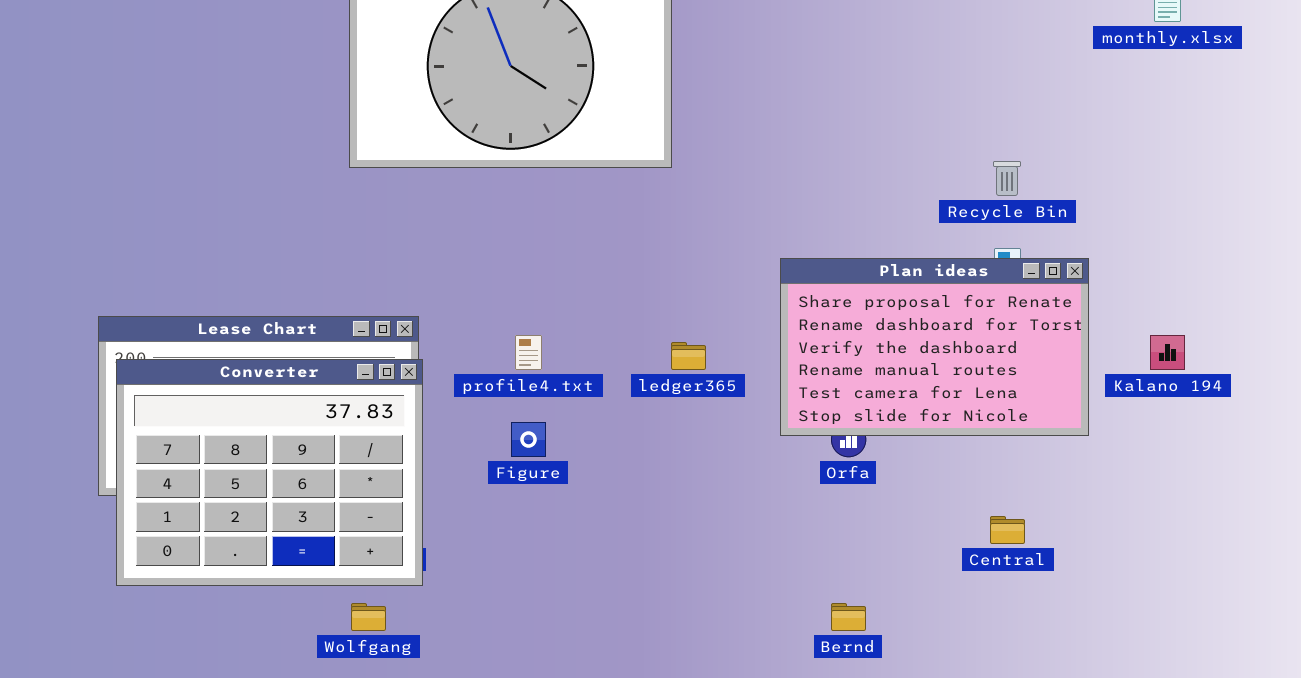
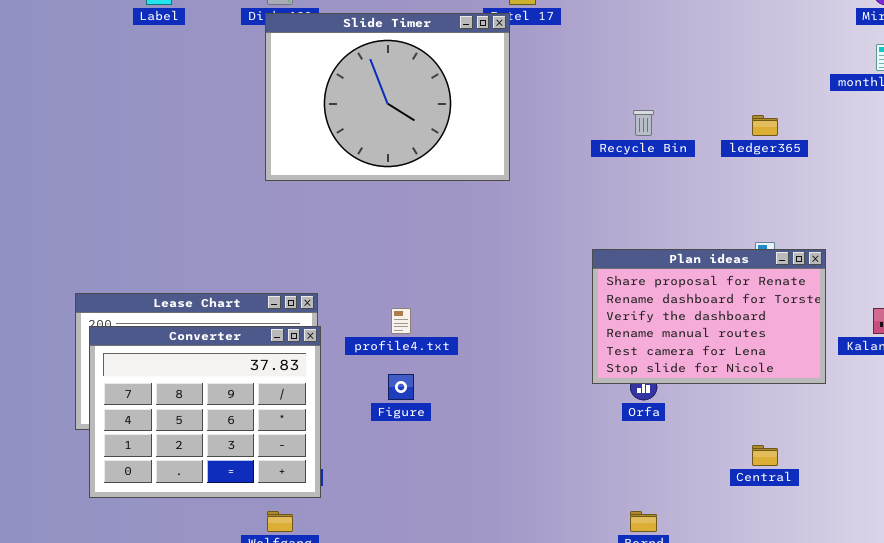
Recycle Bin: [993,161,1021,196] -> [633,110,654,136], moved
ledger365: [671,342,706,370] -> [752,115,778,136], moved

